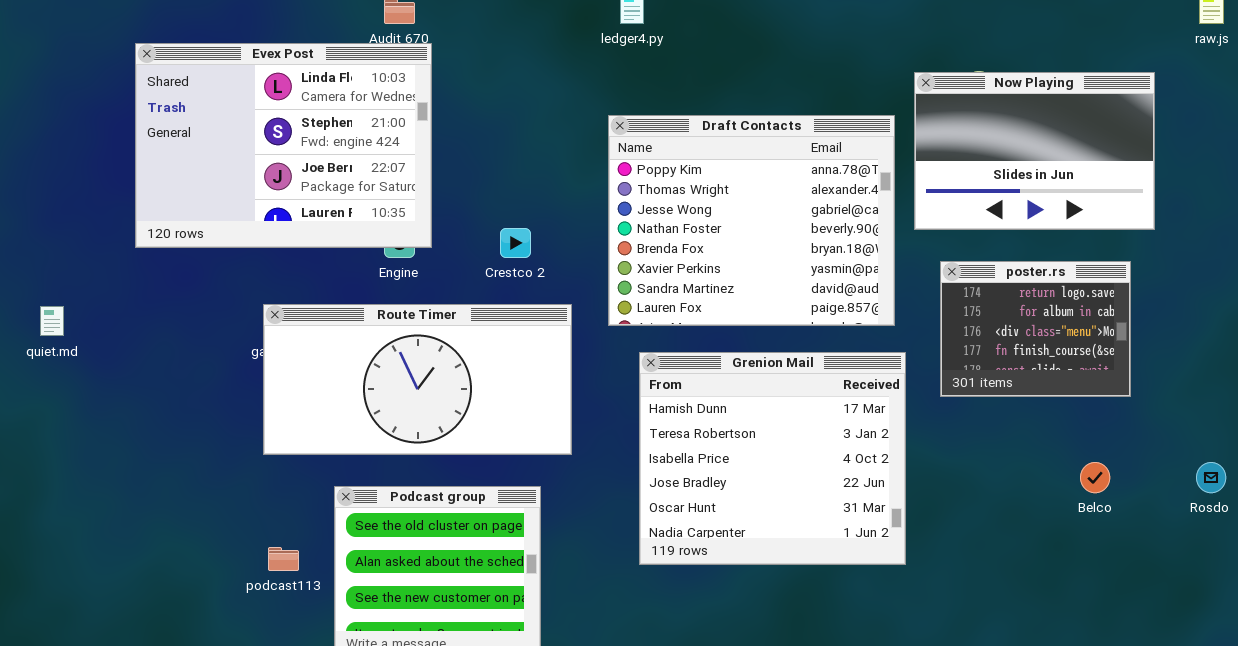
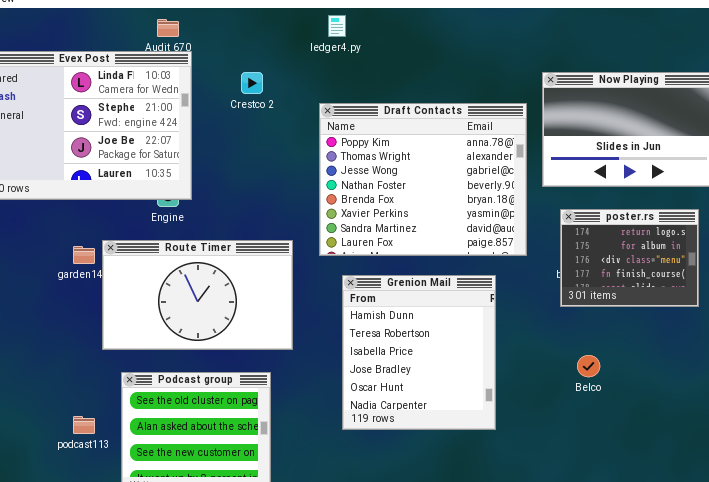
Crestco 2: [500,228,531,258] -> [241,72,263,94], moved
Route Timer: [263,304,572,455] -> [102,240,293,350], resized
Grenion Mail: [639,352,906,565] -> [342,275,496,430], resized
Belco: [1080,462,1110,493] -> [577,355,600,377], moved

